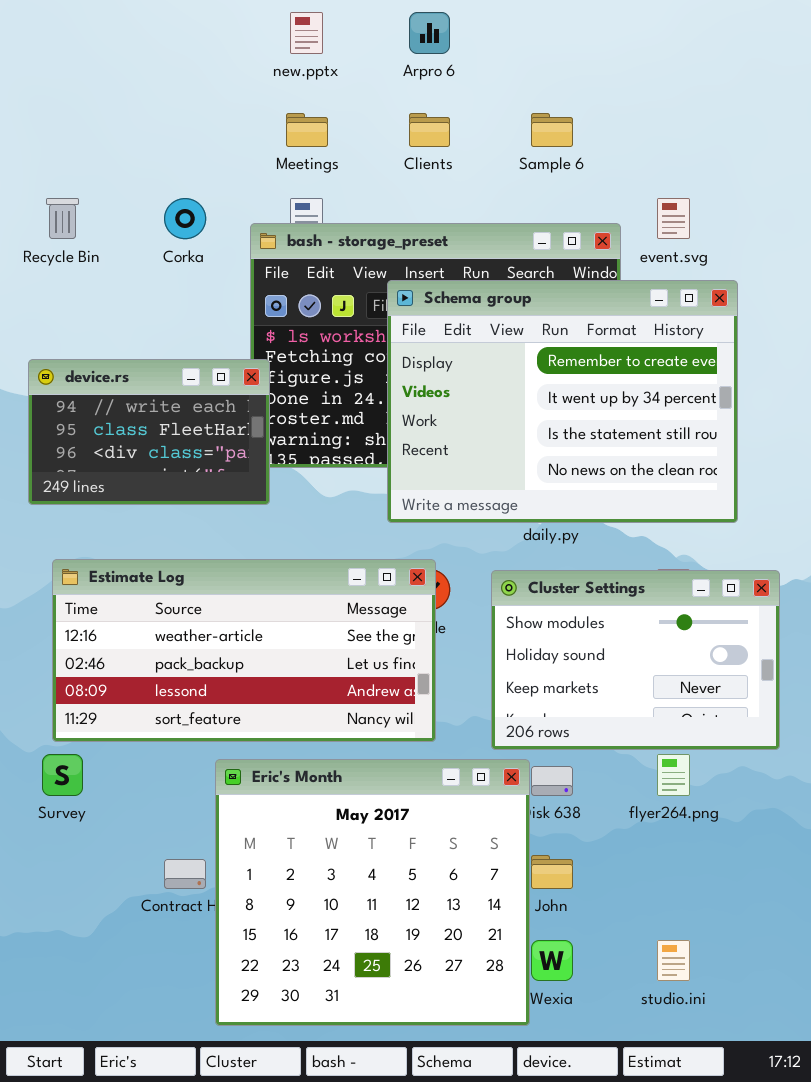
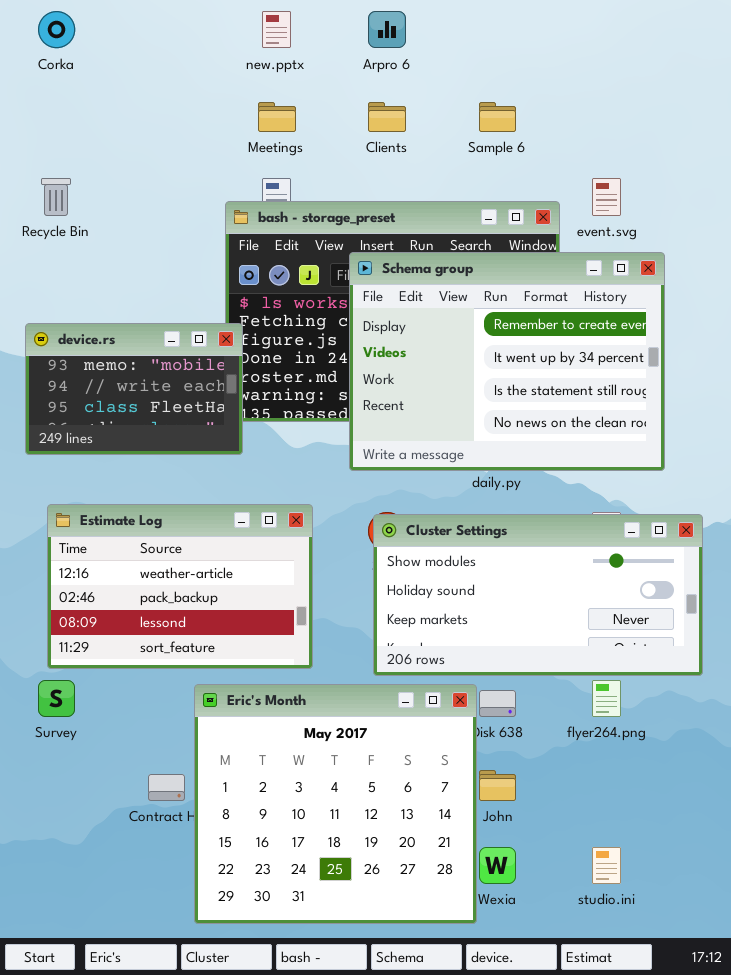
Corka: [164,198,206,239] -> [38,11,75,48], moved
device.rs: [28,359,270,505] -> [25,323,243,455], scrolled up 1 row
Estimate Log: [52,559,436,742] -> [47,504,313,669], resized
Cluster Settings: [491,570,780,750] -> [373,514,703,676], resized

